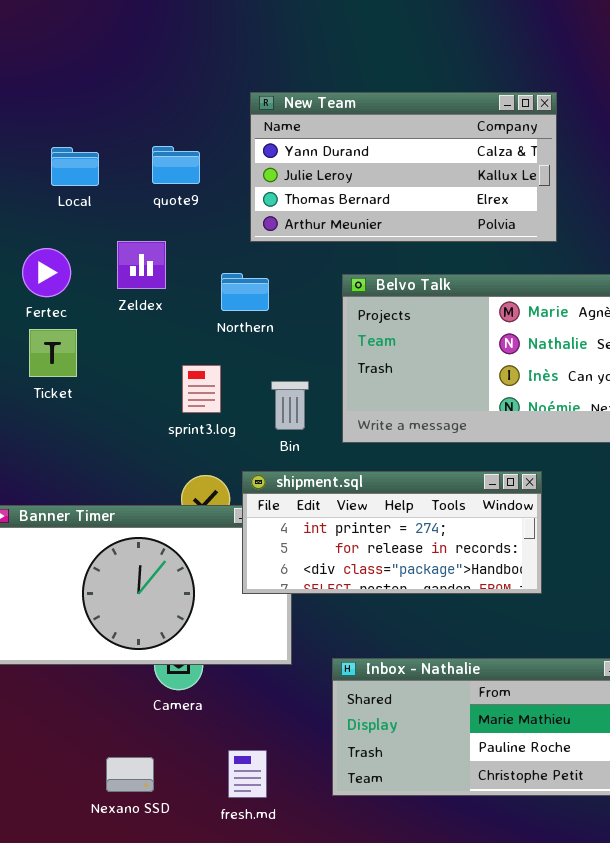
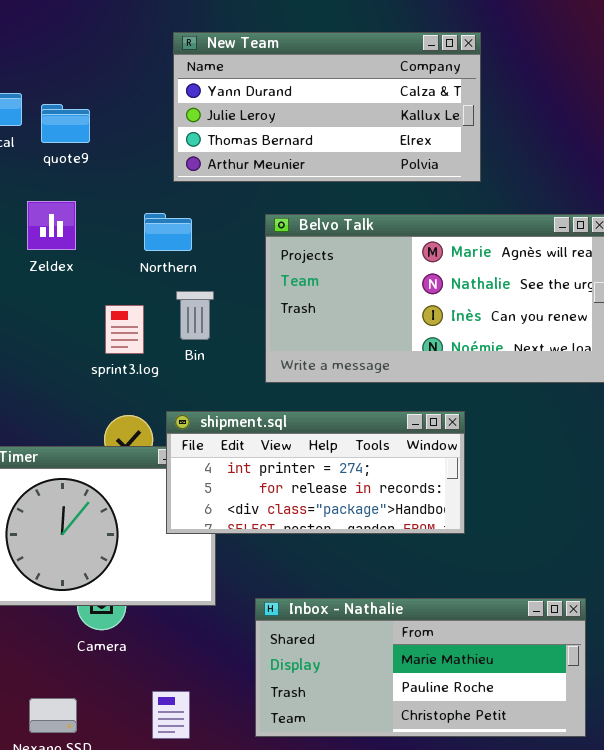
quote9: [152,146,200,184] -> [41,104,90,143], moved
Zeldex: [117,241,166,289] -> [27,201,76,250], moved
Bin: [271,381,309,430] -> [176,291,214,340], moved

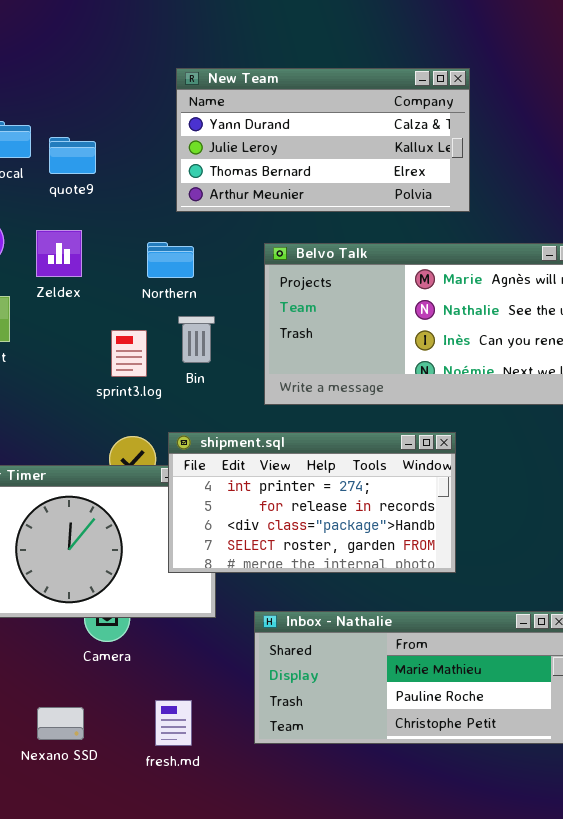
shipment.sql: [166,411,465,534] -> [168,432,456,573], resized

